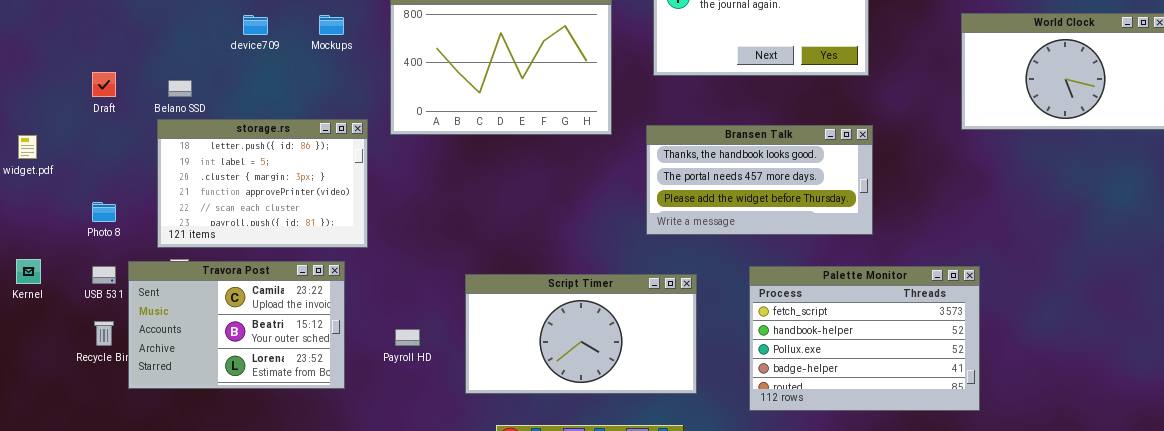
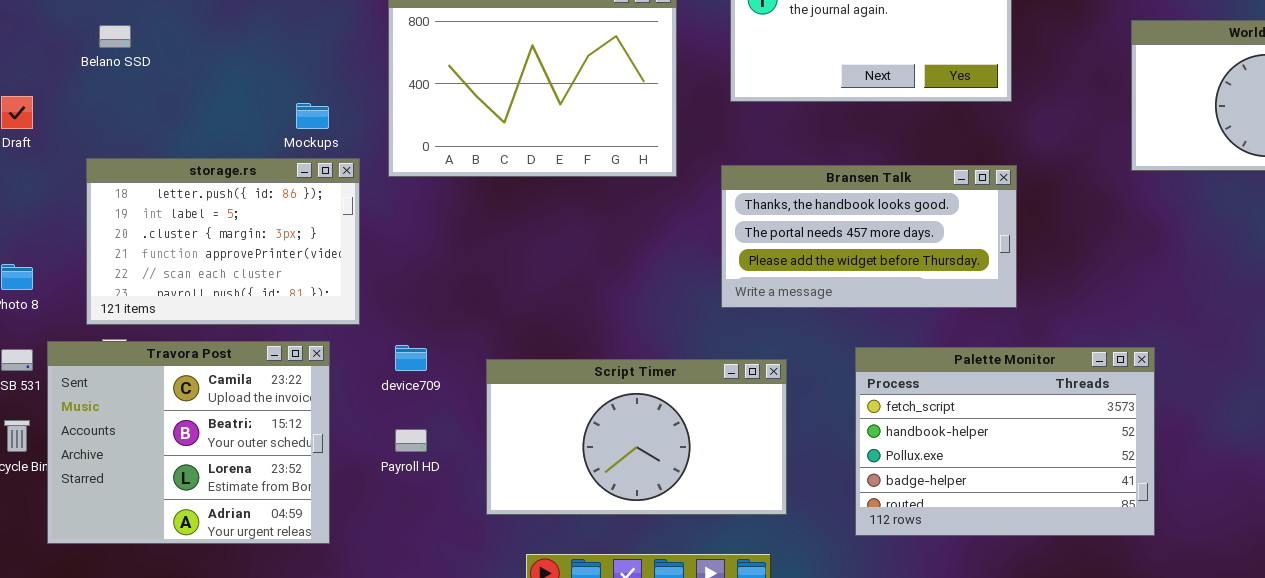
device709: [243,15,268,35] -> [395,345,427,371], moved
Mockups: [319,15,344,35] -> [296,103,329,129], moved
Belano SSD: [168,80,192,97] -> [99,25,131,48], moved
Travora Post: [128,261,345,389] -> [47,341,330,544], resized

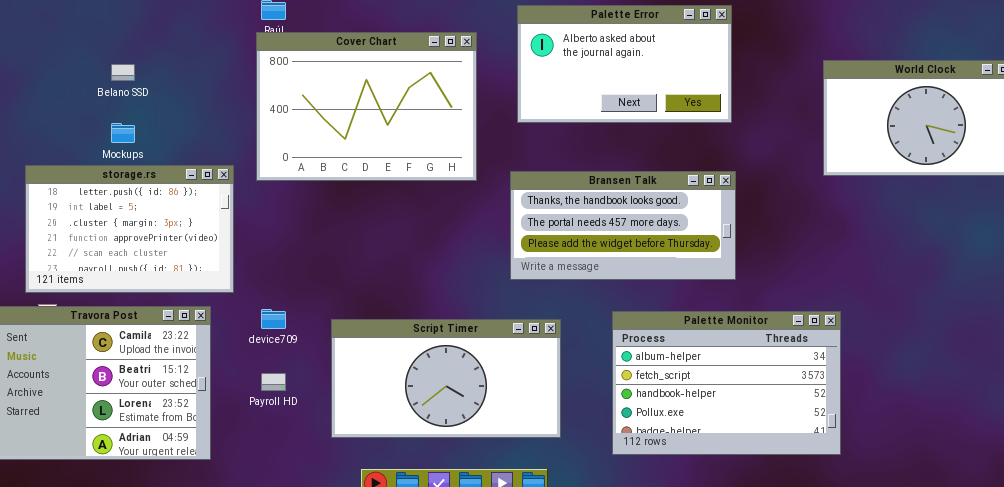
Belano SSD: [99,25,131,48] -> [111,64,135,81], moved
Mockups: [296,103,329,129] -> [111,123,135,143], moved
Palette Monitor: [855,347,1155,536] -> [612,311,841,455], scrolled up 1 row

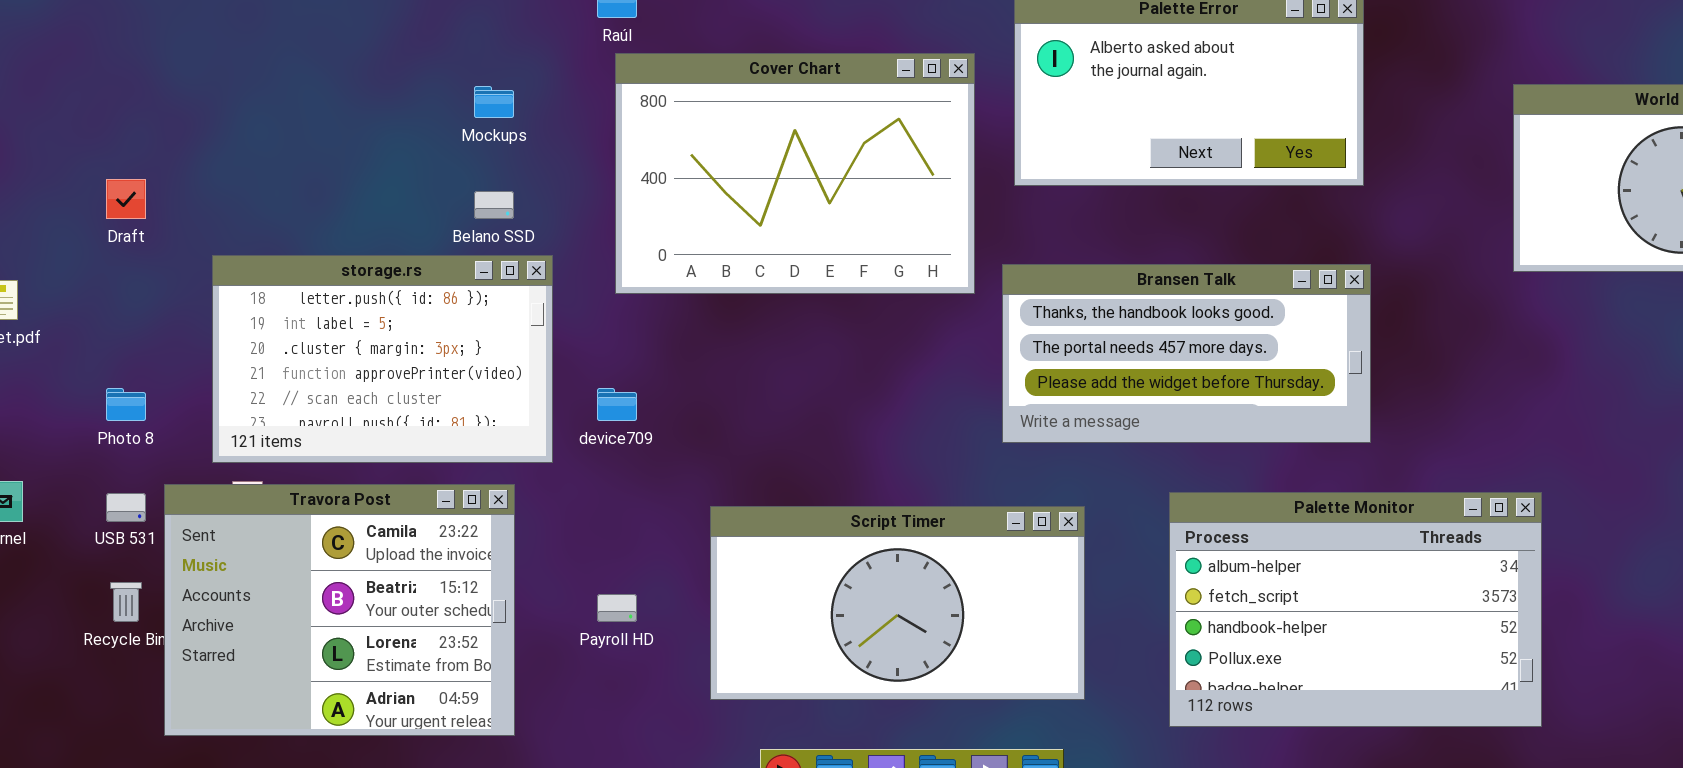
Cover Chart: [256,32,477,181] -> [615,53,975,294], moved
Belano SSD: [111,64,135,81] -> [474,191,514,219], moved
Mockups: [111,123,135,143] -> [474,86,514,118], moved
device709: [261,309,286,329] -> [597,388,637,421], moved

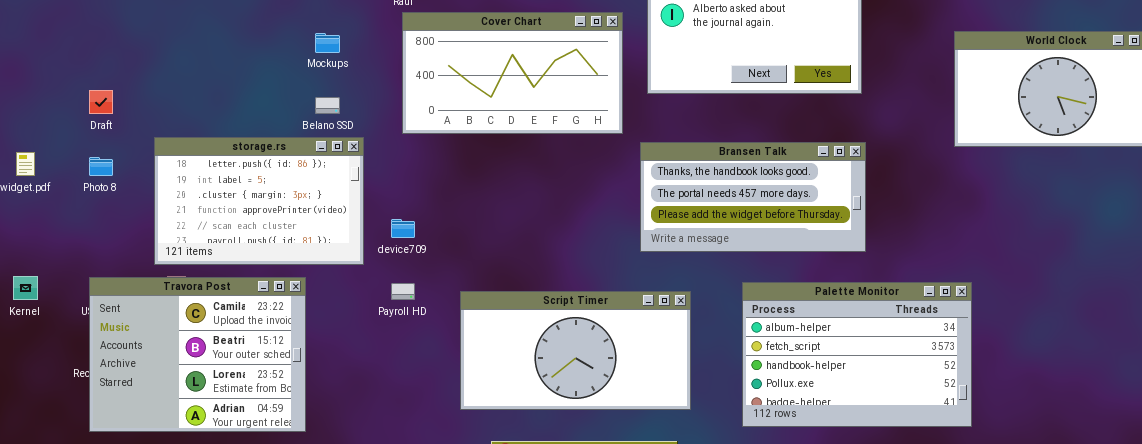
Cover Chart: [615,53,975,294] -> [402,12,623,134], resized
Photo 8: [106,388,146,421] -> [89,157,113,176], moved
Travora Post: [164,484,515,736] -> [89,277,306,432], moved
Payroll HD: [597,594,637,622] -> [391,283,415,300], moved

